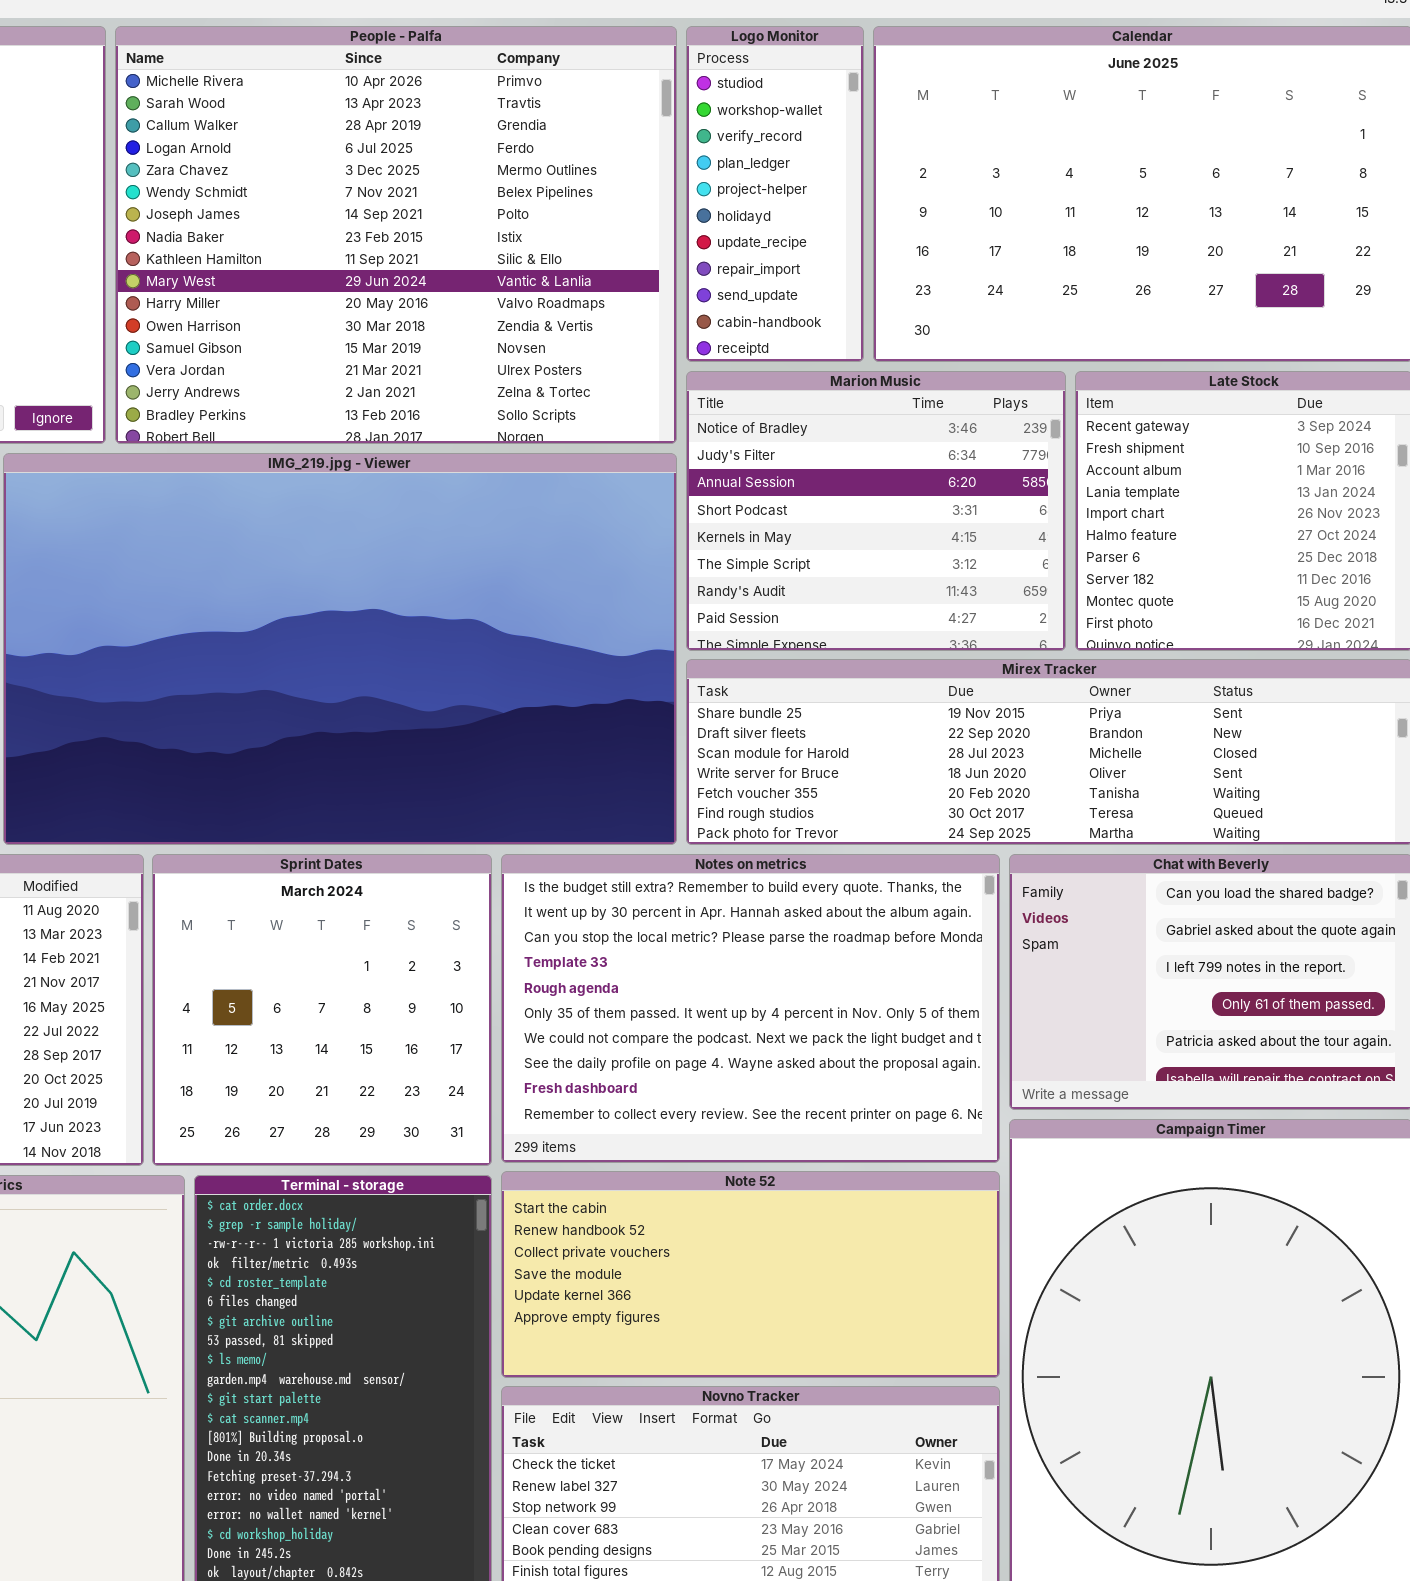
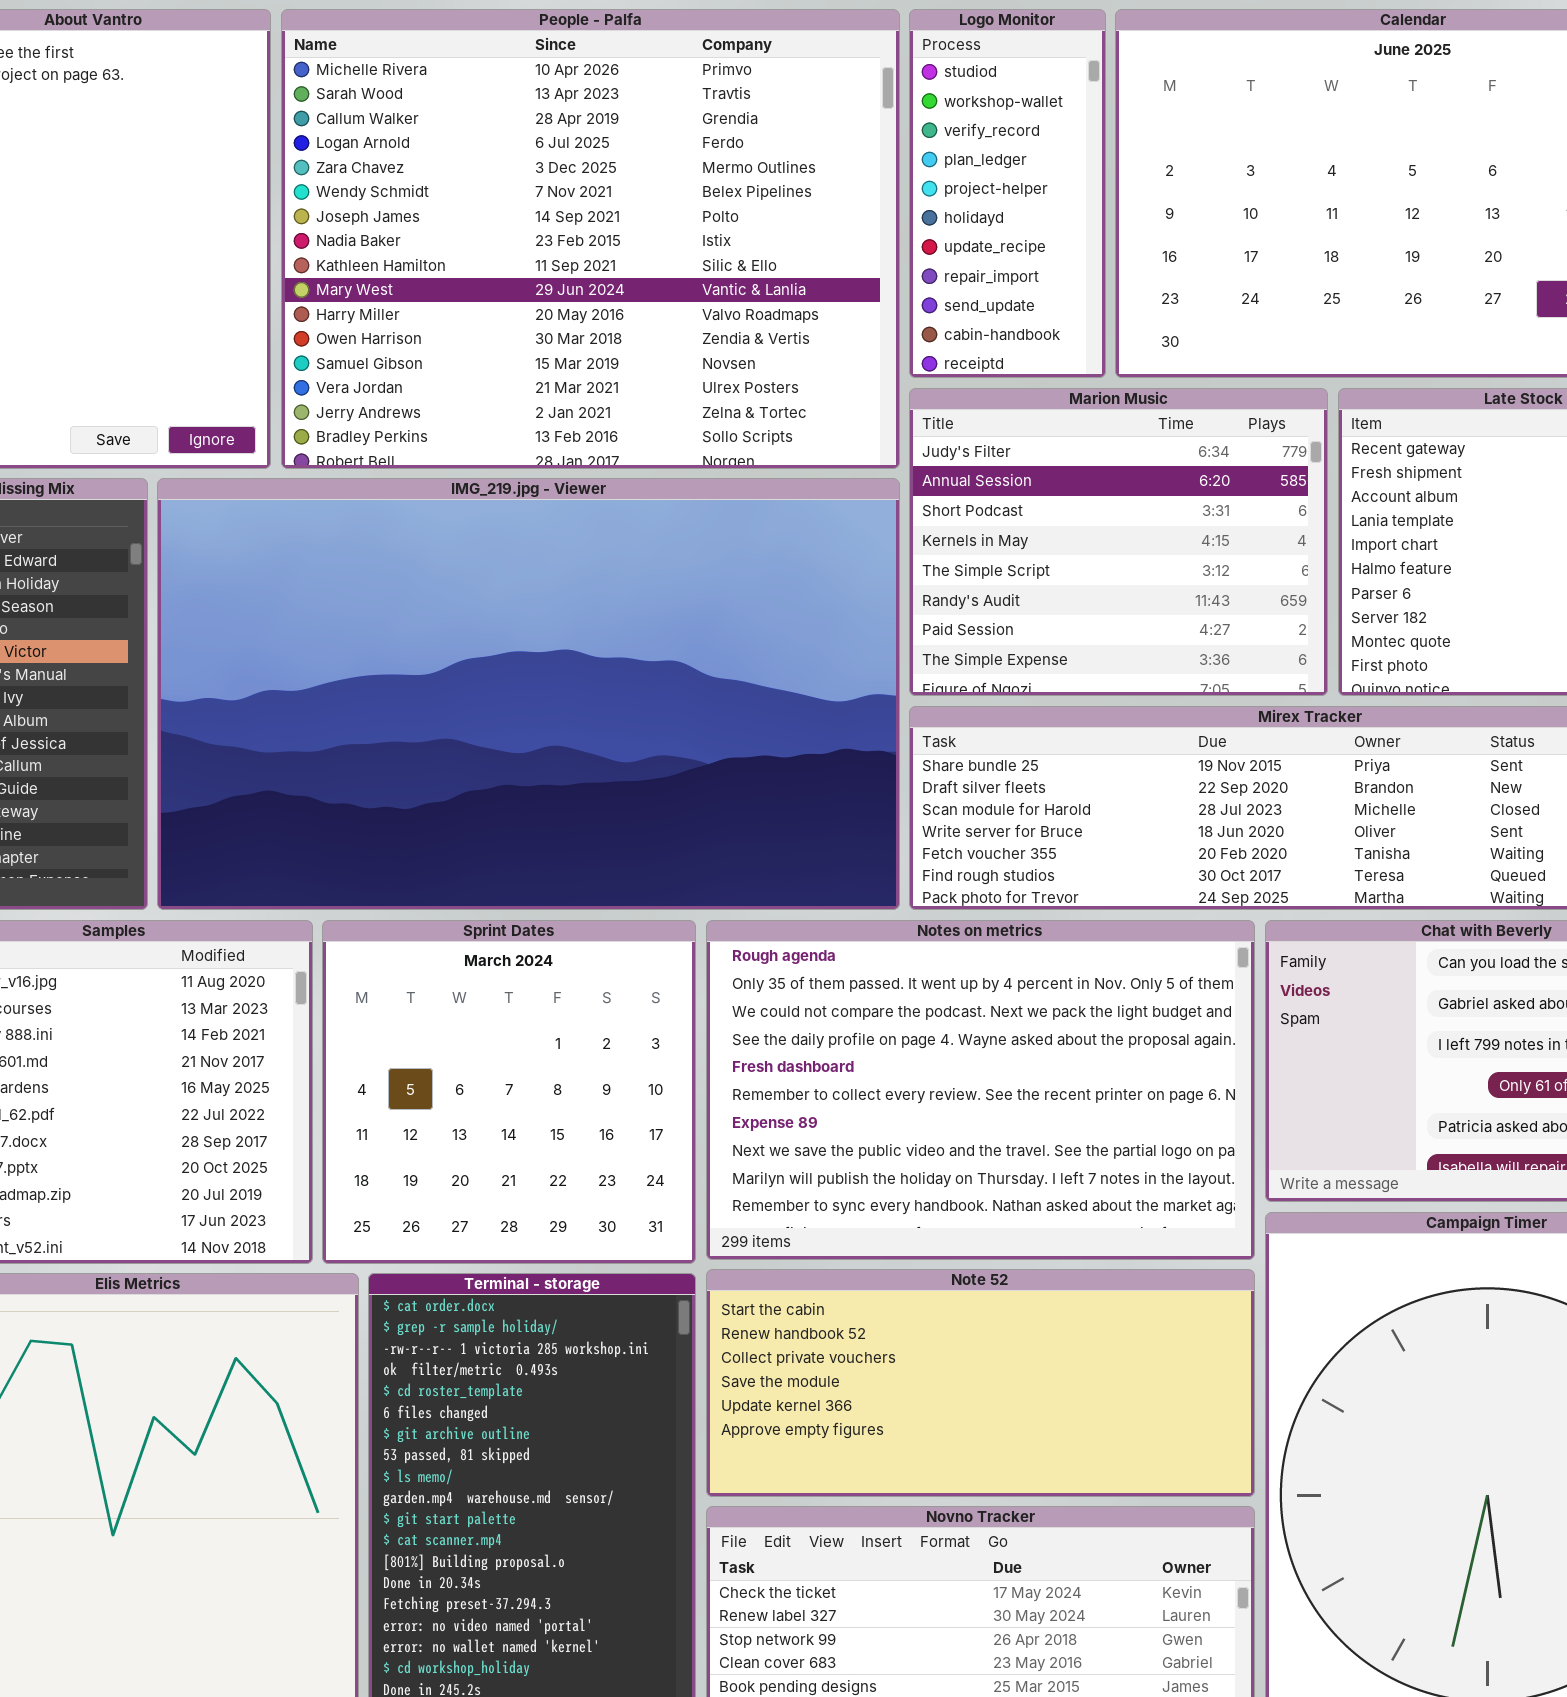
Marion Music: [686,371,1066,651] -> [909,388,1328,696], scrolled down 1 row
Notes on metrics: [501,854,1000,1163] -> [706,920,1255,1260], scrolled down 4 rows

